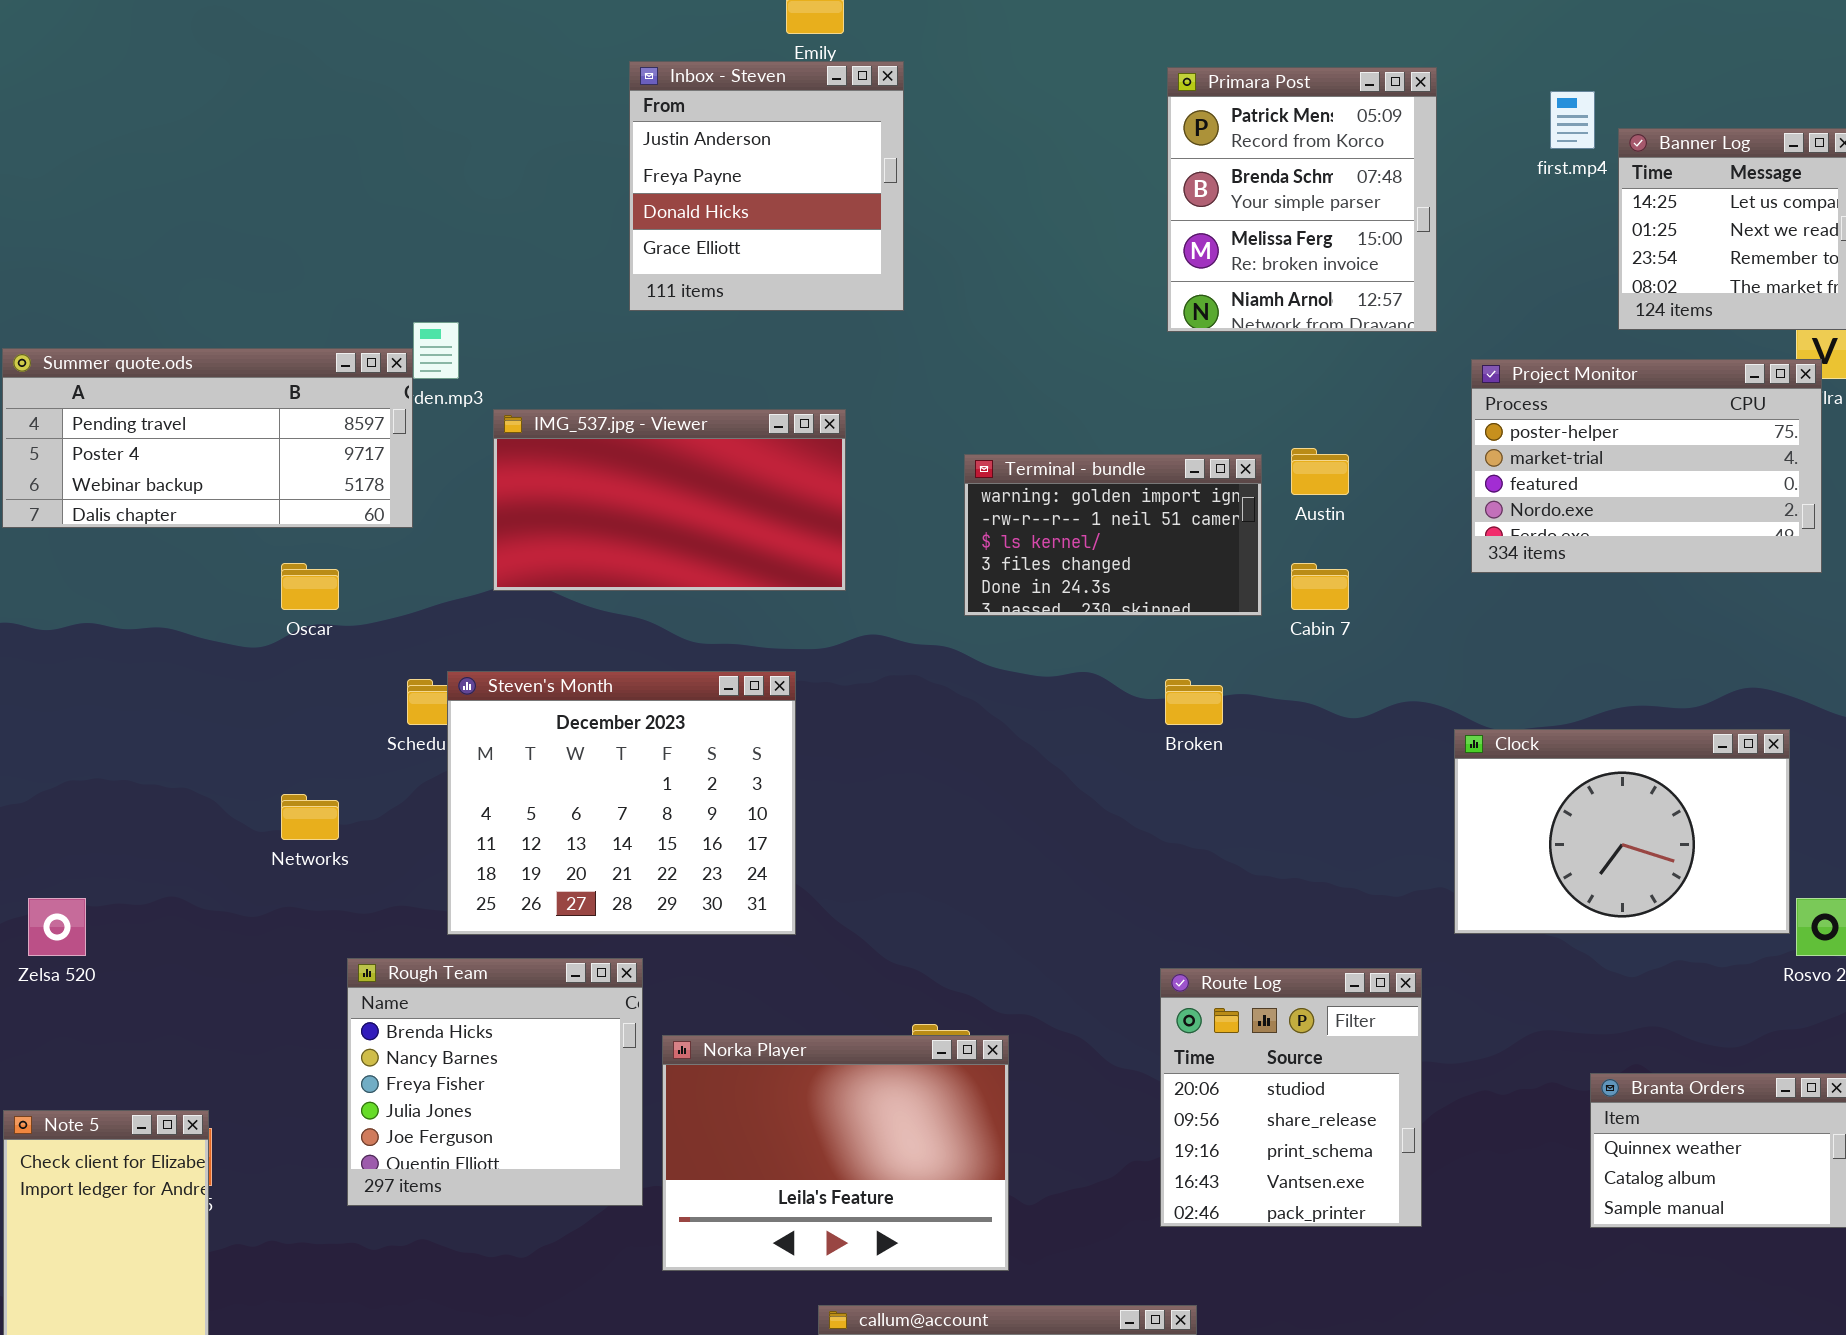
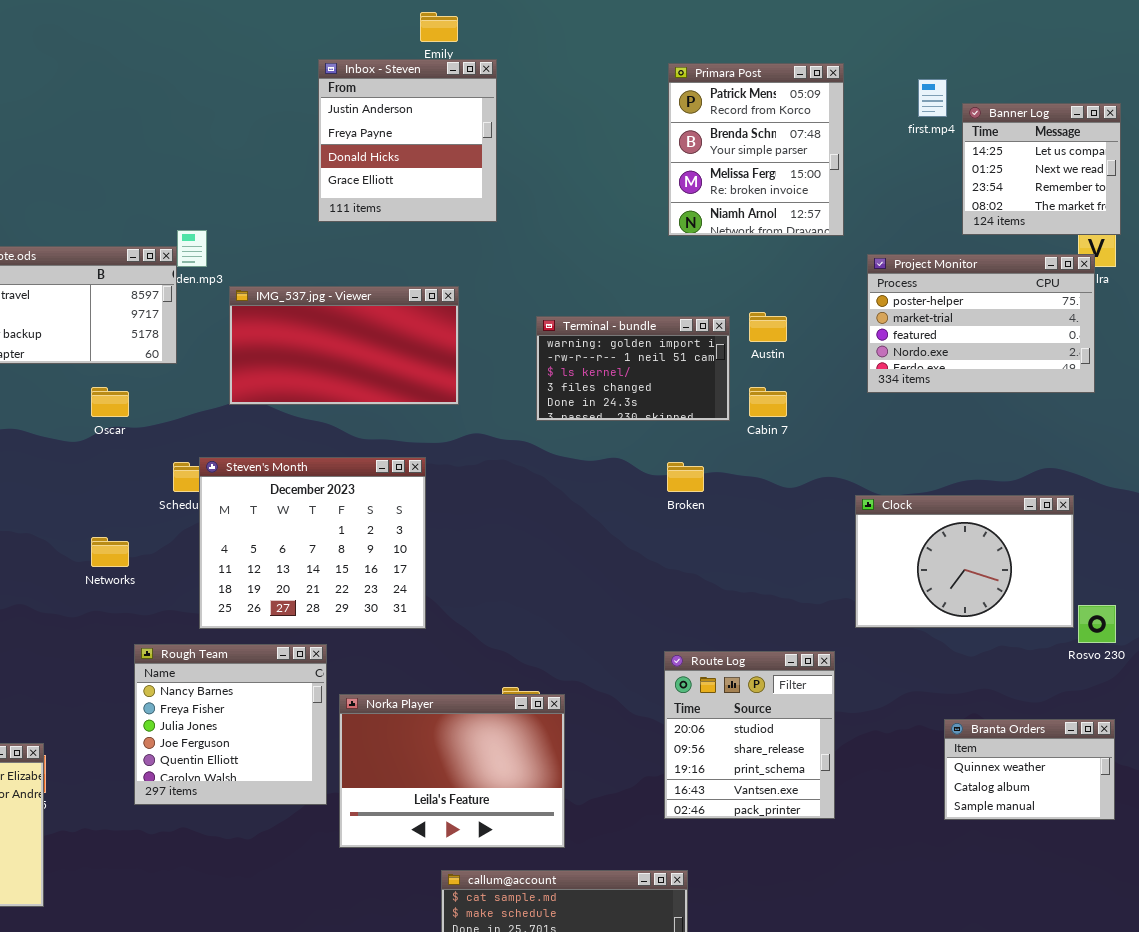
Rough Team: [347,958,643,1206] -> [134,644,327,805], scrolled down 1 row

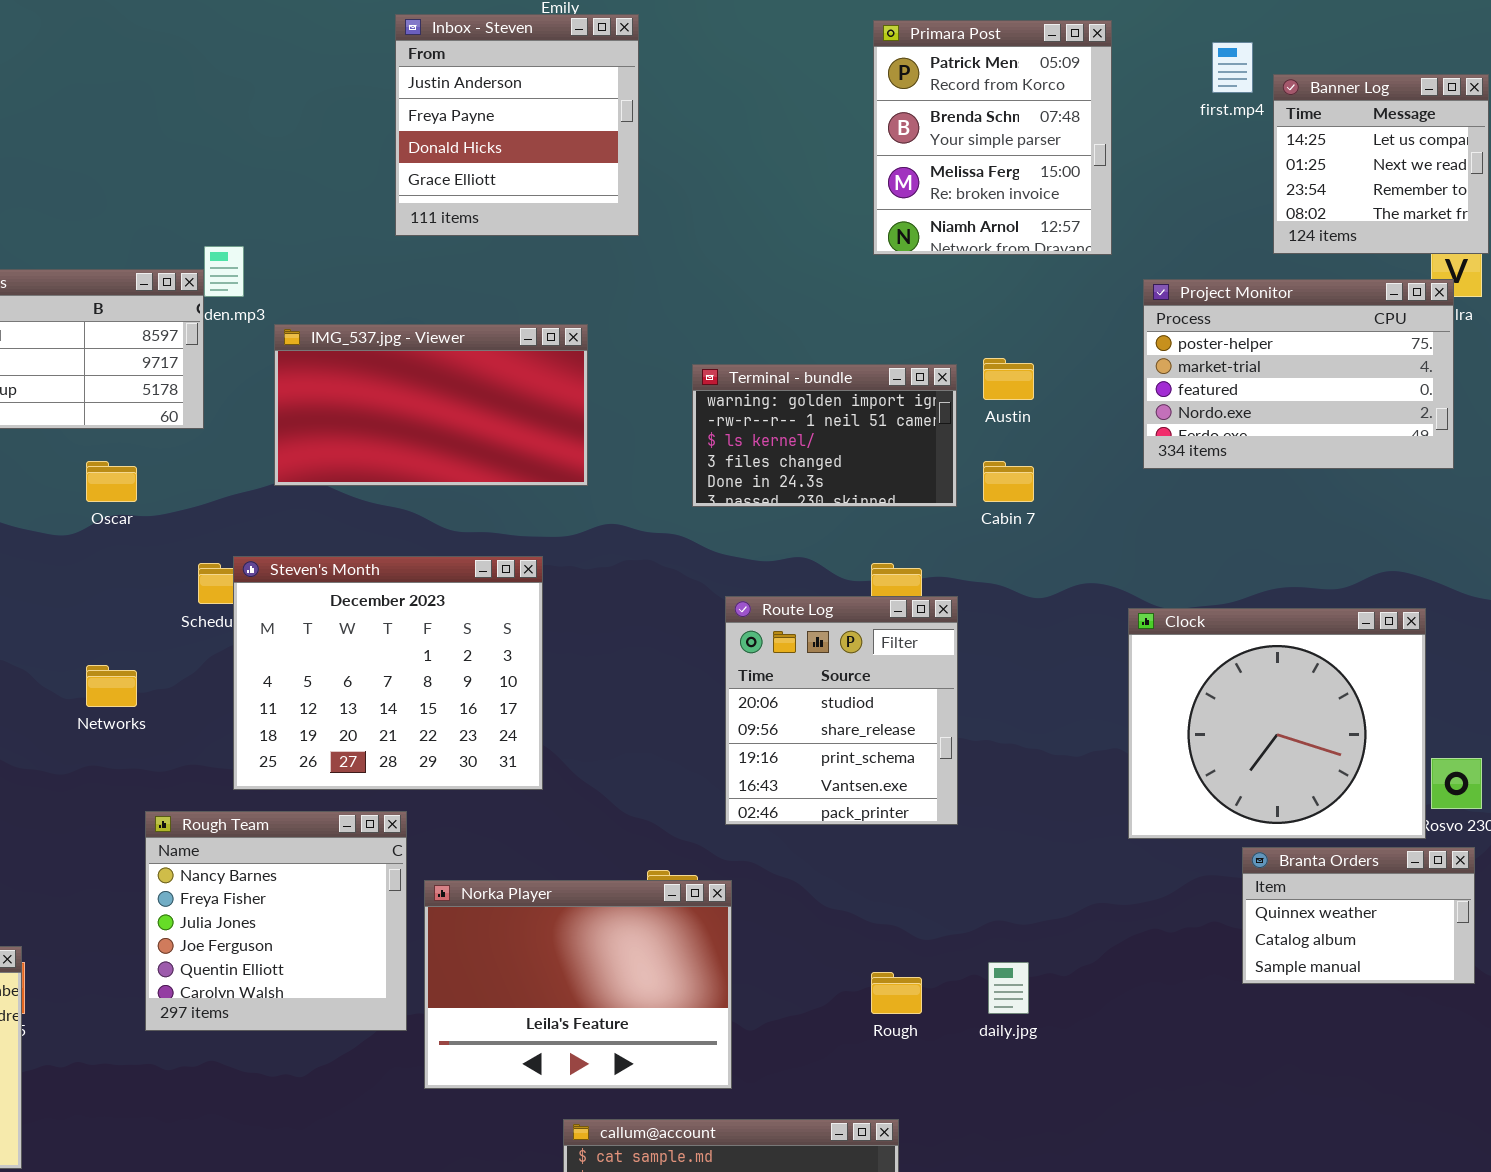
Clock: [855,495,1074,628] -> [1128,608,1426,839], resized
Route Log: [664,651,835,819] -> [725,596,958,825], moved
Branta Orders: [944,719,1115,820] -> [1242,847,1475,984], moved

